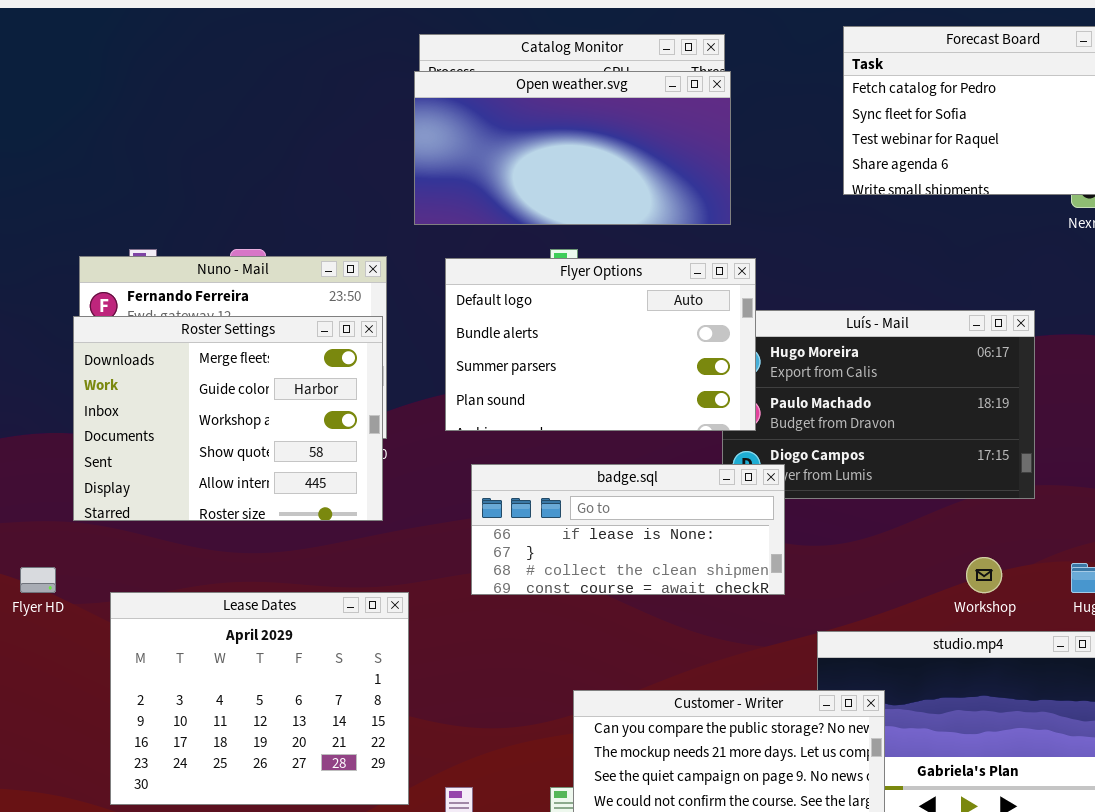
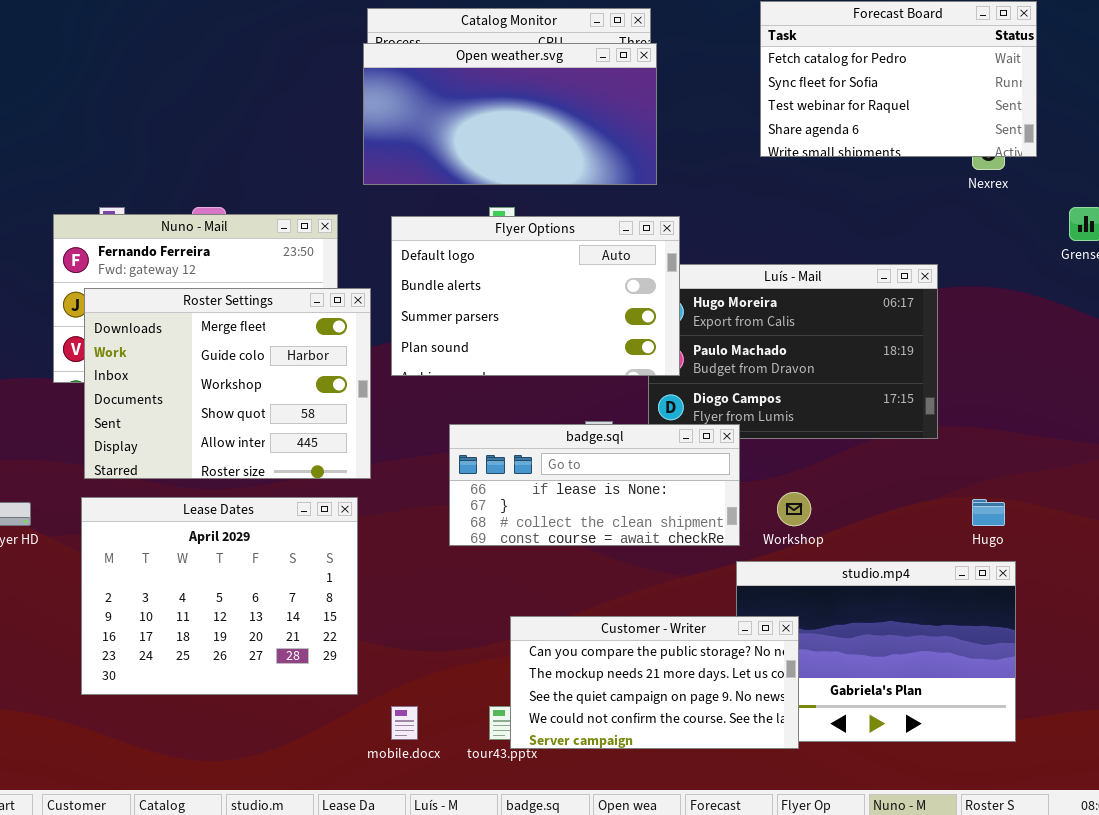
Roster Settings: [73,316,383,521] -> [84,288,371,479], moved
badge.sql: [471,464,785,595] -> [449,424,740,546], moved
Workshop: [966,557,1002,593] -> [777,492,811,526], moved
Lease Dates: [110,592,409,805] -> [81,497,358,695], moved

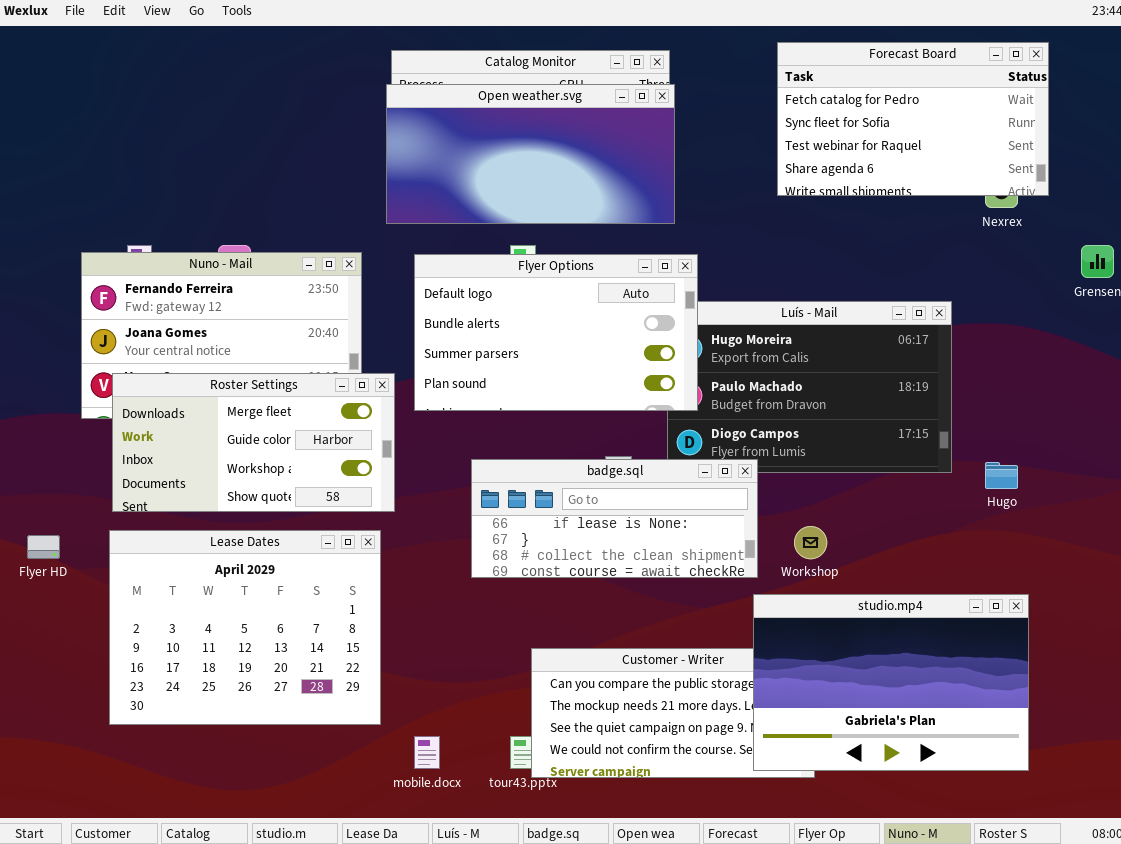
Roster Settings: [84,288,371,479] -> [112,373,395,512], resized
Hugo: [972,499,1005,526] -> [985,462,1018,489], moved
studio.mp4: [736,561,1016,742] -> [753,594,1029,771], raised

